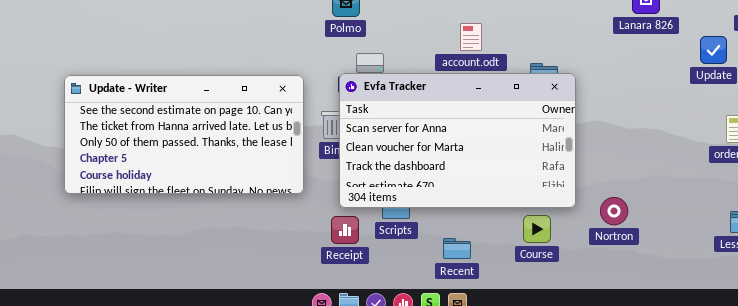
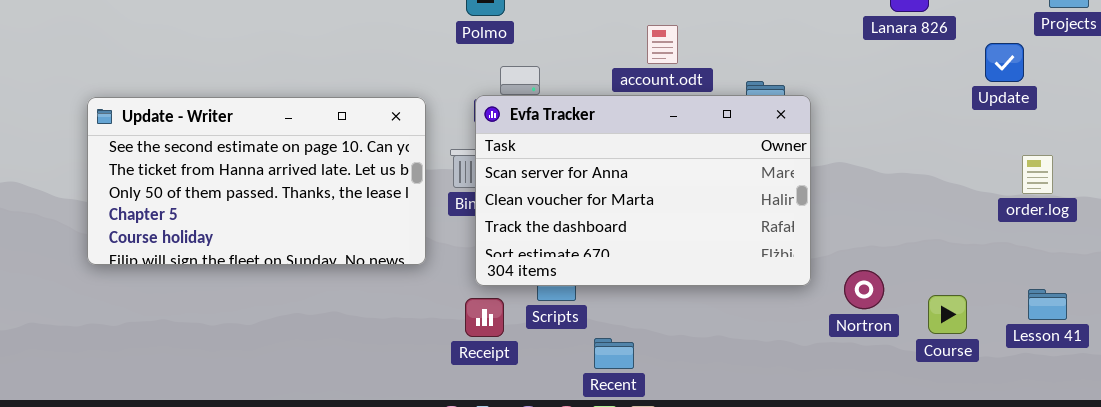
Course: [523,215,551,243] -> [928,295,967,334], moved
Recent: [443,238,471,259] -> [594,338,634,369], moved

